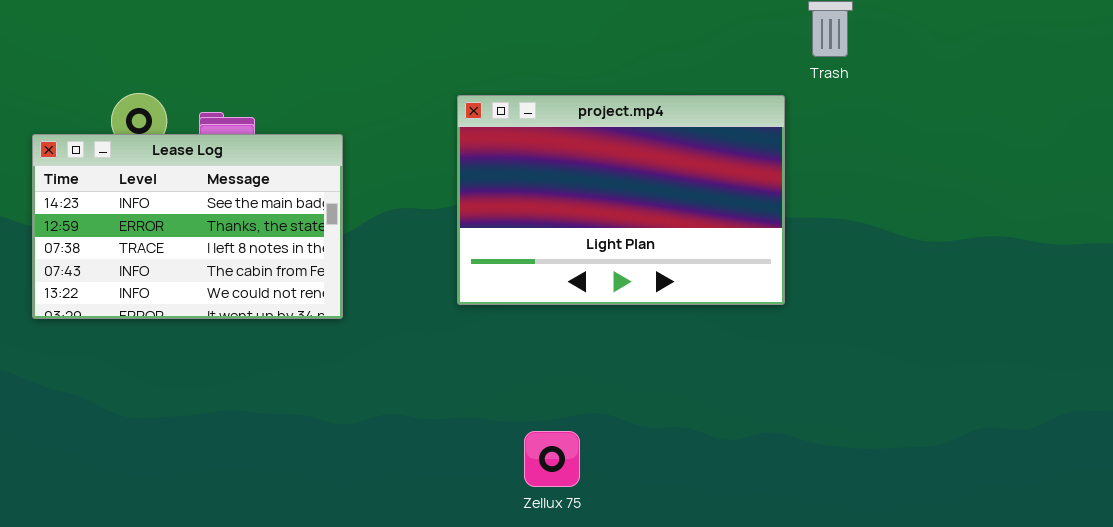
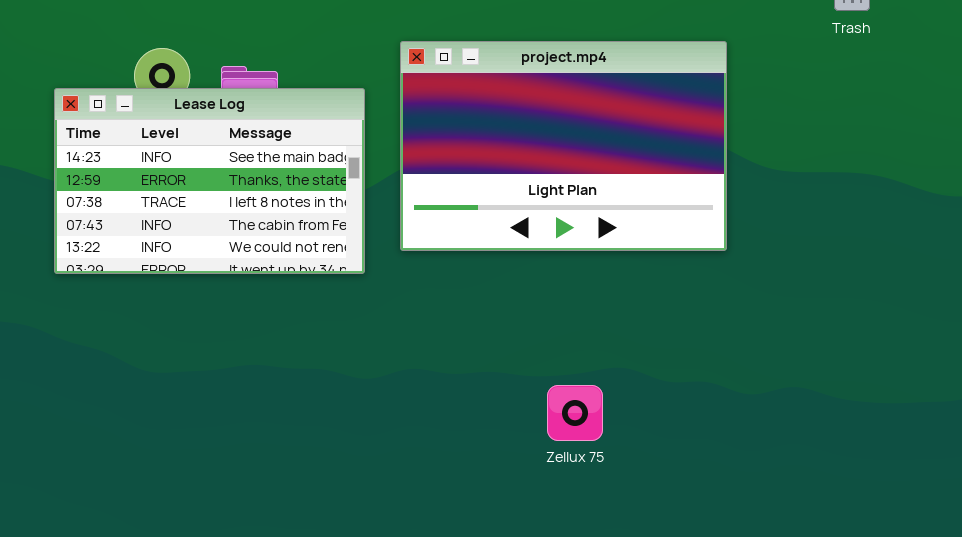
project.mp4: [457,95,785,305] -> [400,41,727,251], moved

